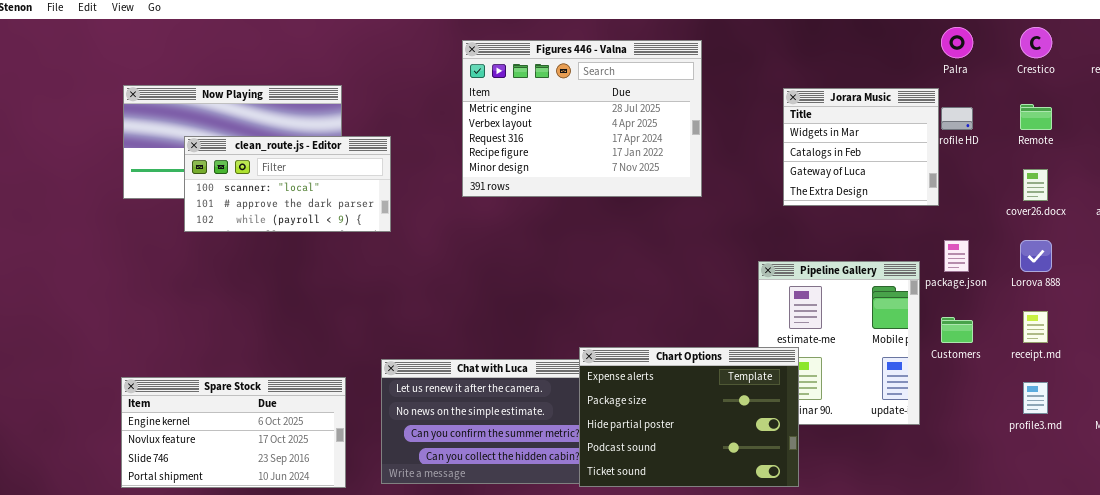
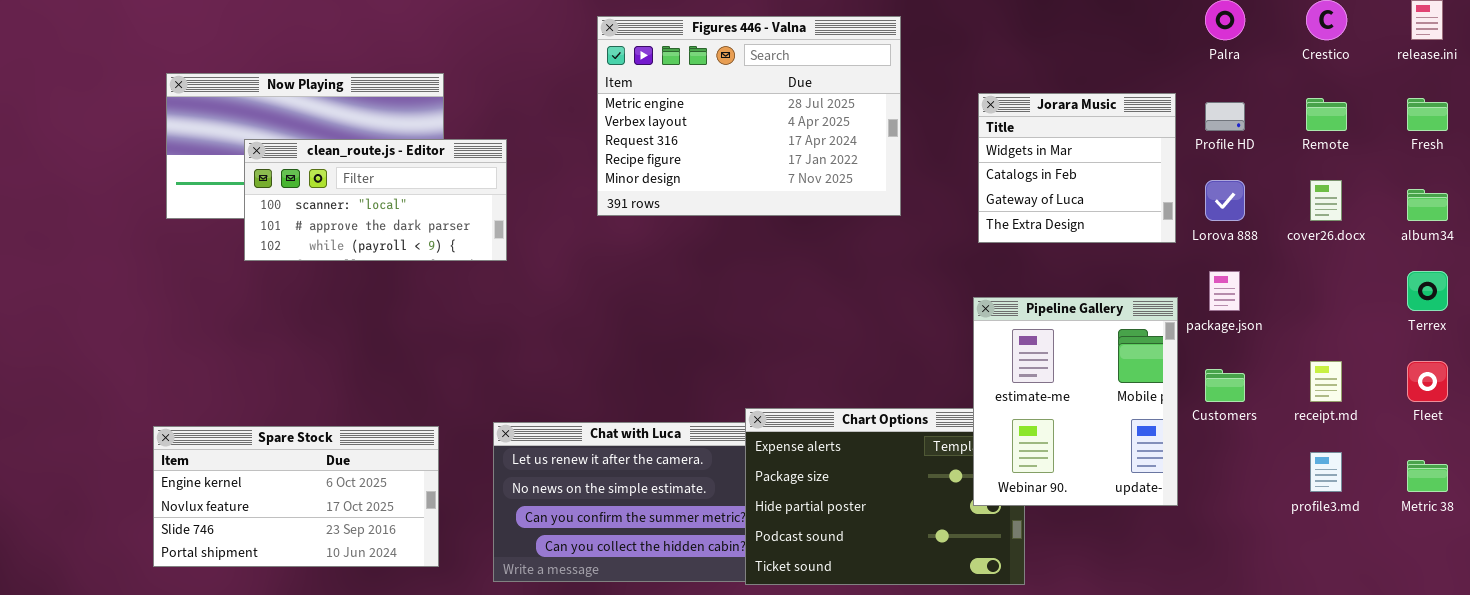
Jorara Music: [783,88,939,206] -> [978,93,1176,243], moved
Lorova 888: [1020,240,1052,272] -> [1205,180,1245,221], moved
Pipeline Gallery: [758,261,920,425] -> [973,297,1178,506], raised
Spare Stock: [121,377,346,488] -> [153,426,439,567], moved

